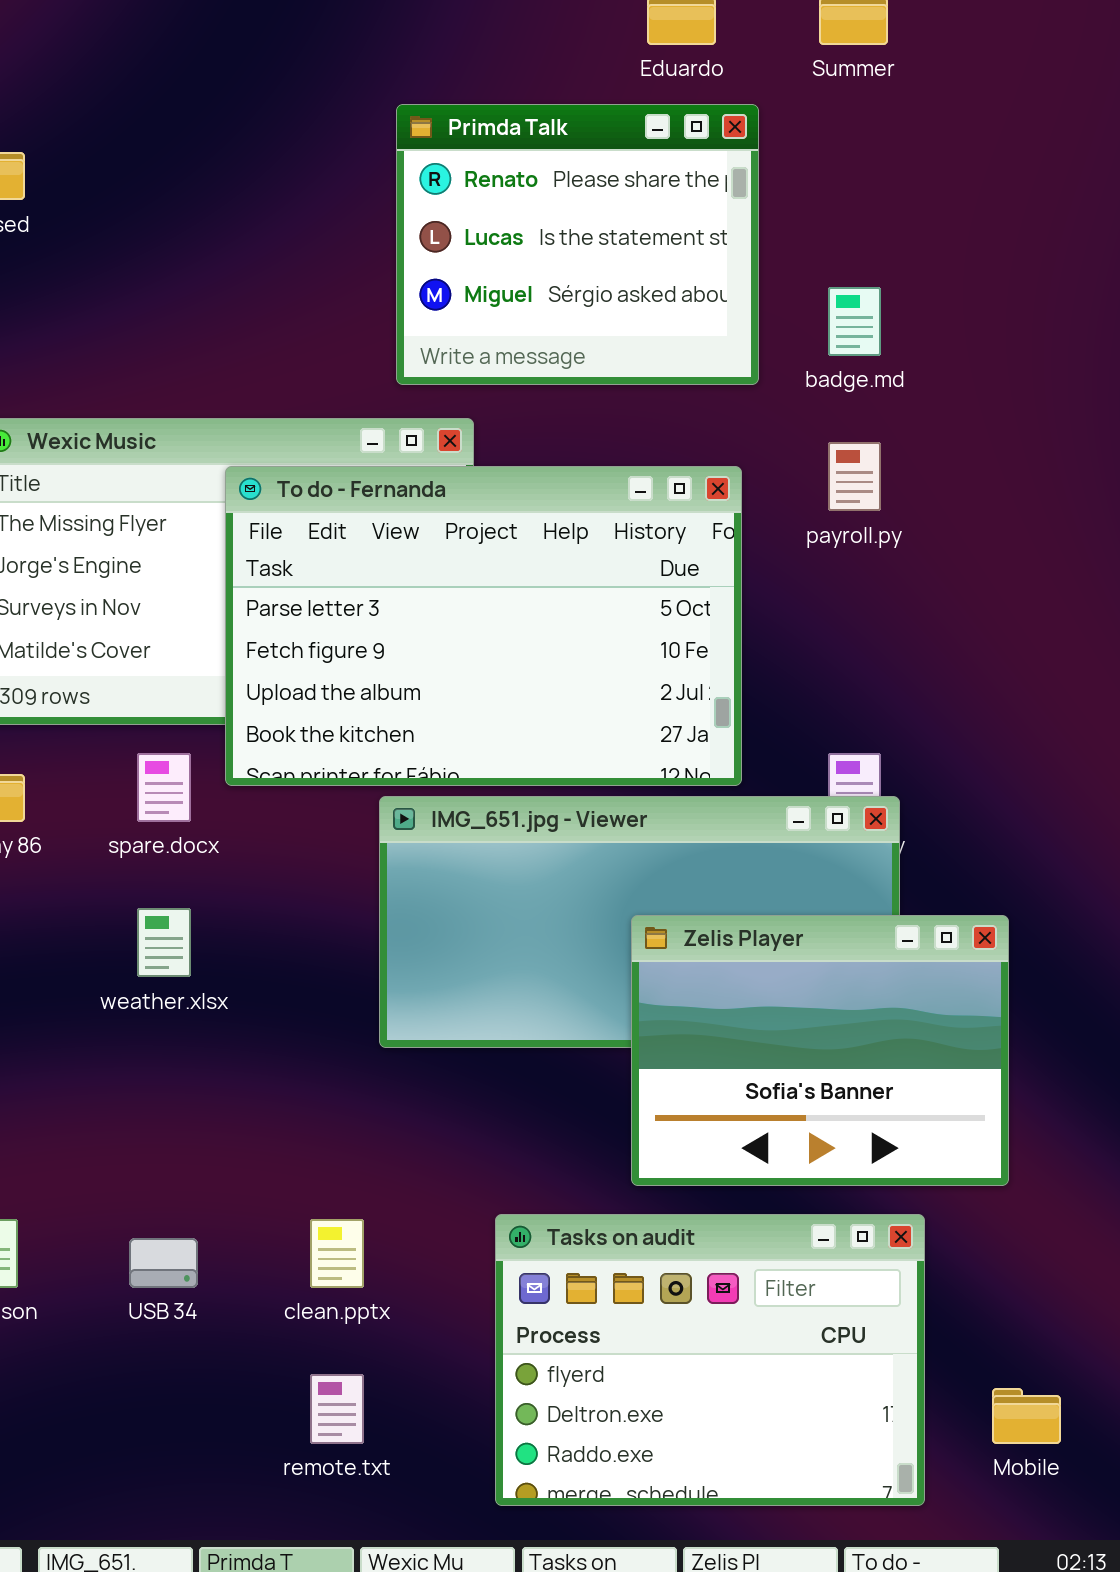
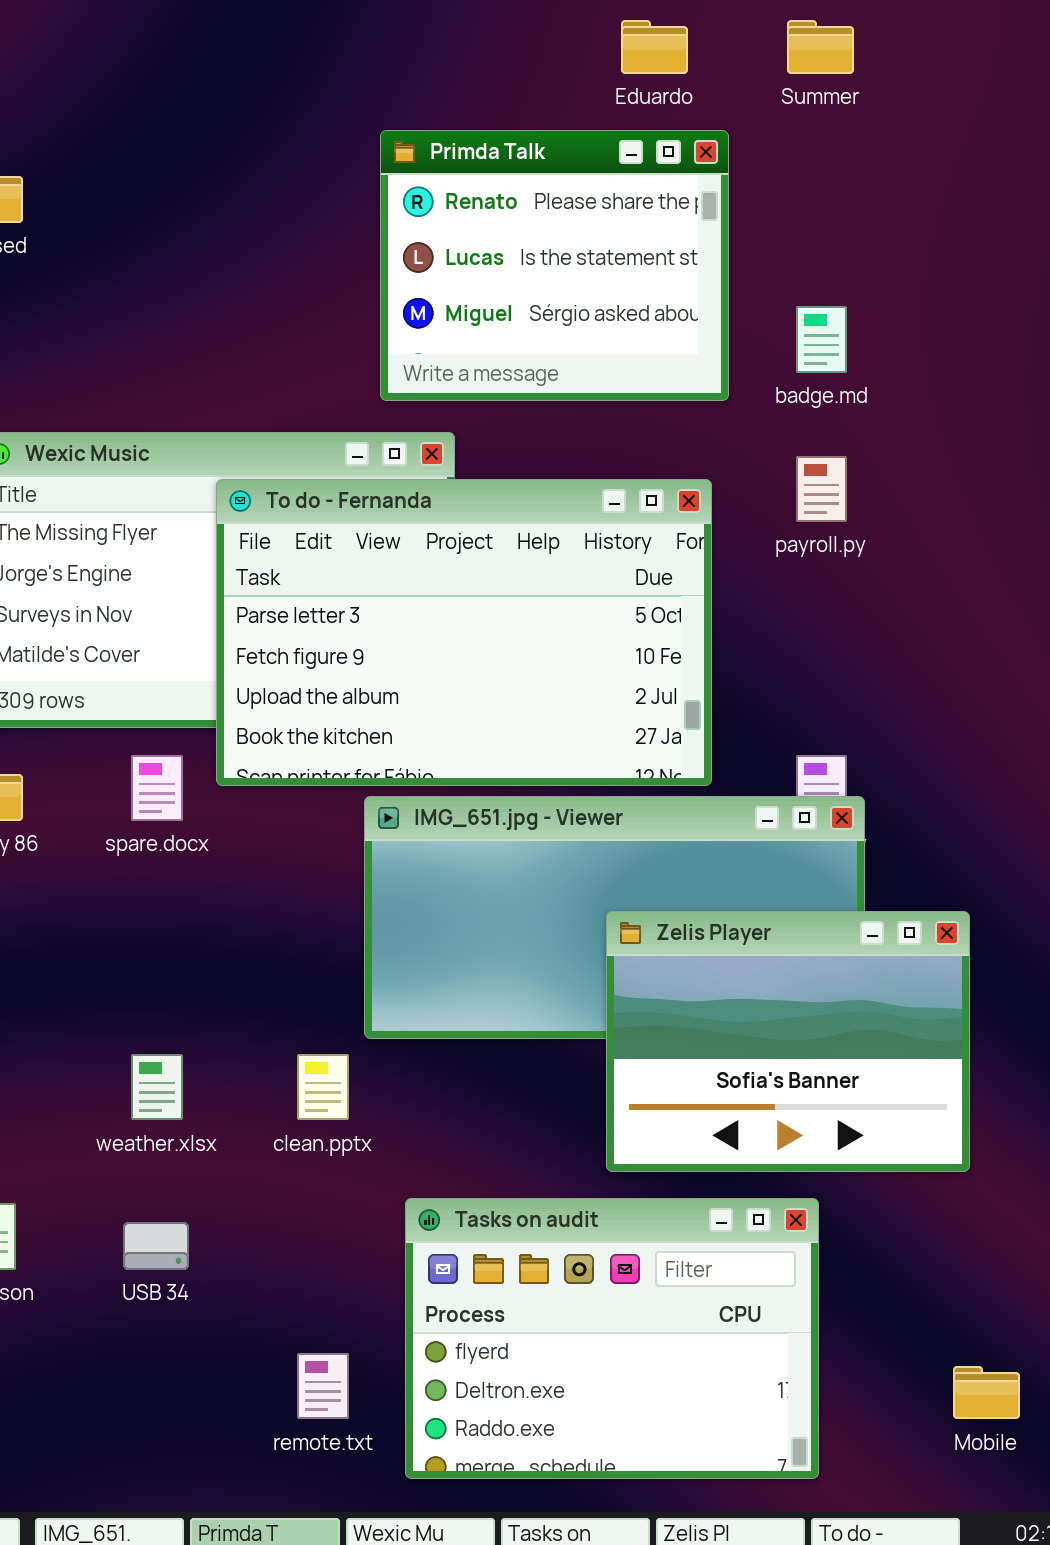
weather.xlsx: [137,908,191,977] -> [131,1054,183,1120], moved
Tasks on audit: [495,1214,925,1506] -> [405,1198,819,1479], moved
clean.pptx: [310,1219,364,1288] -> [297,1054,349,1120], moved

